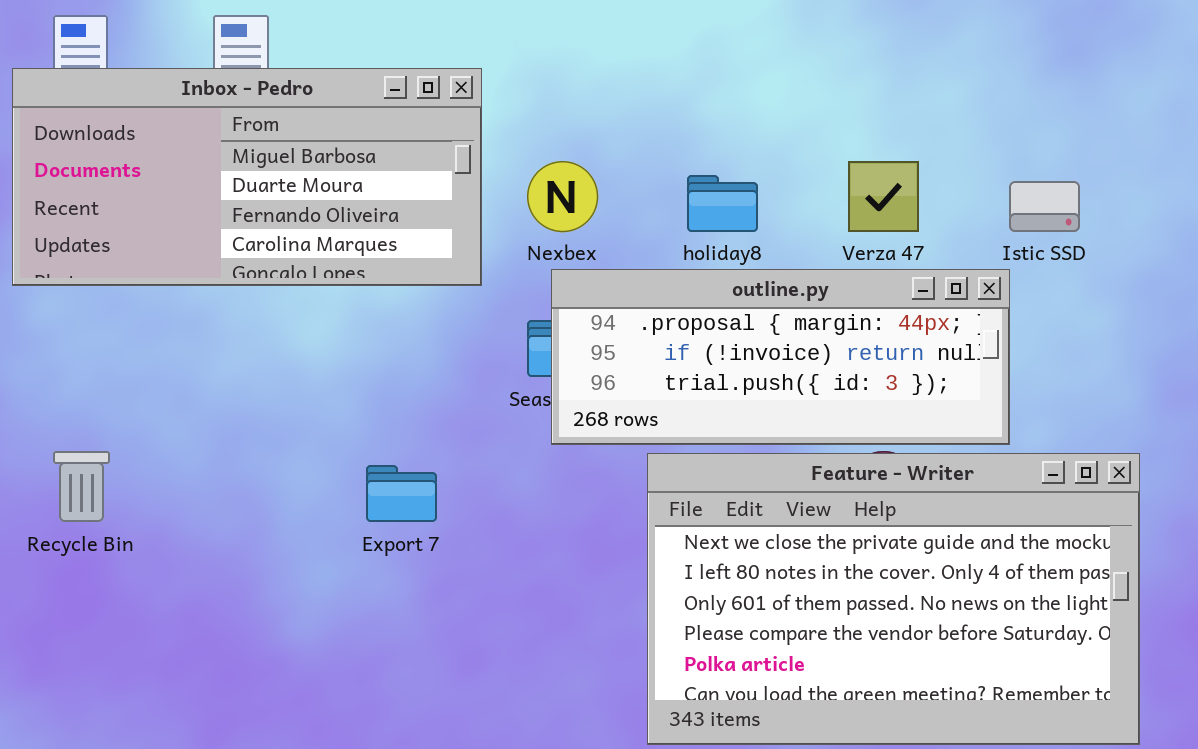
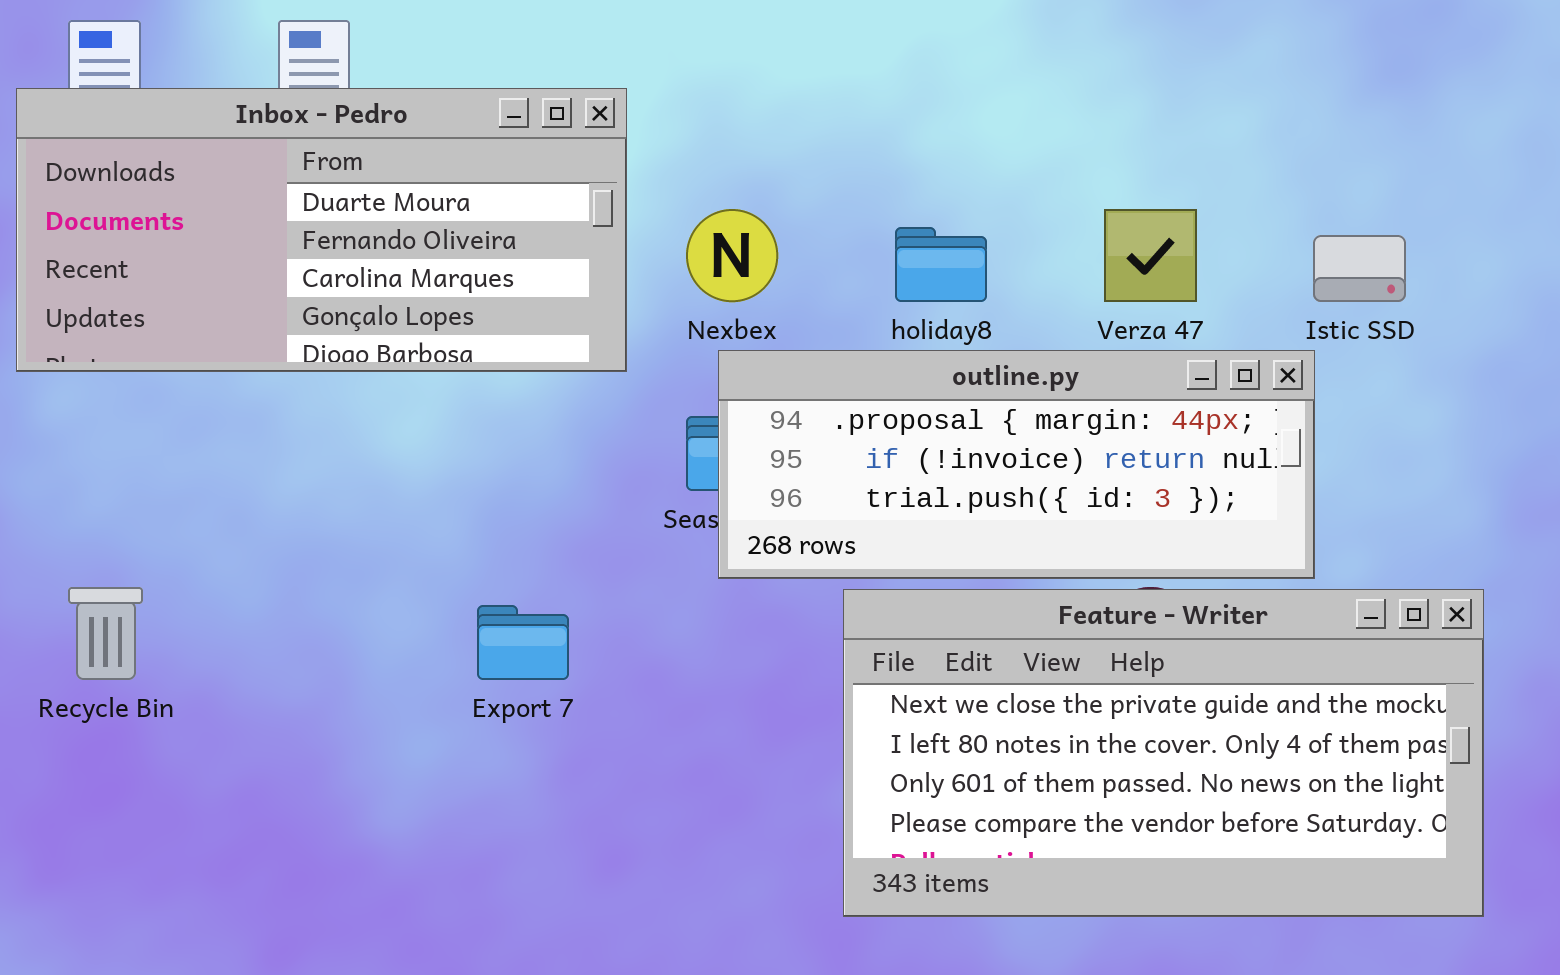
Inbox - Pedro: [12,68,482,286] -> [16,88,627,372], scrolled down 1 row
Feature - Writer: [647,453,1140,745] -> [843,589,1484,917], resized

